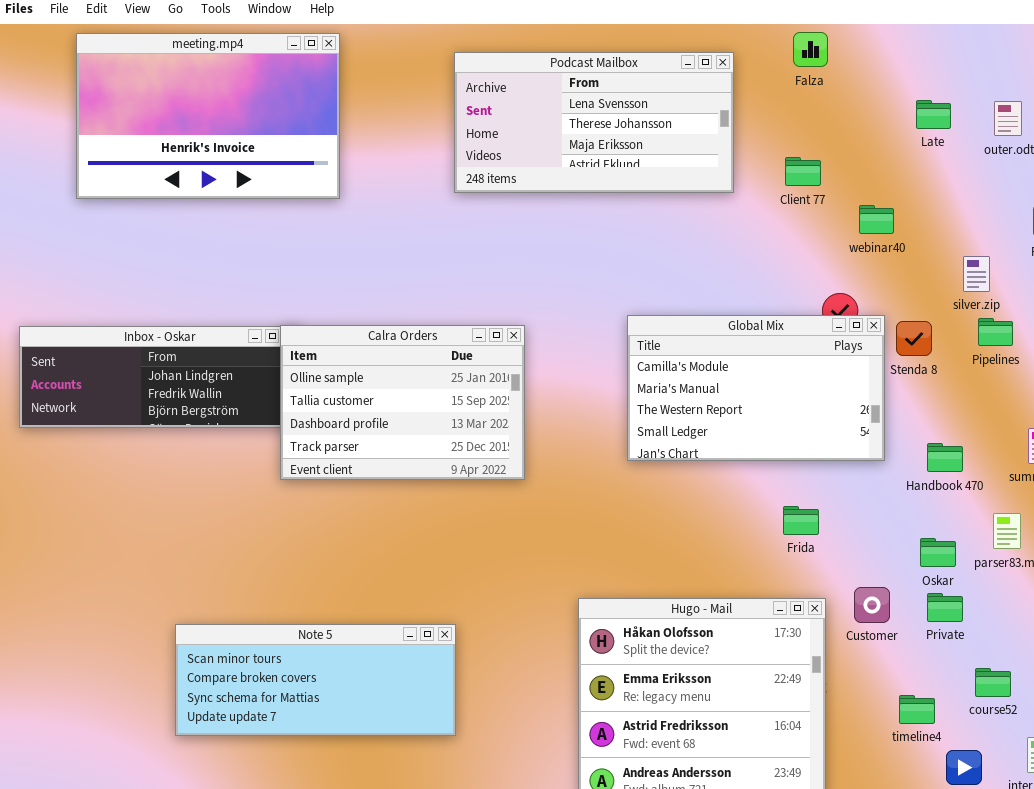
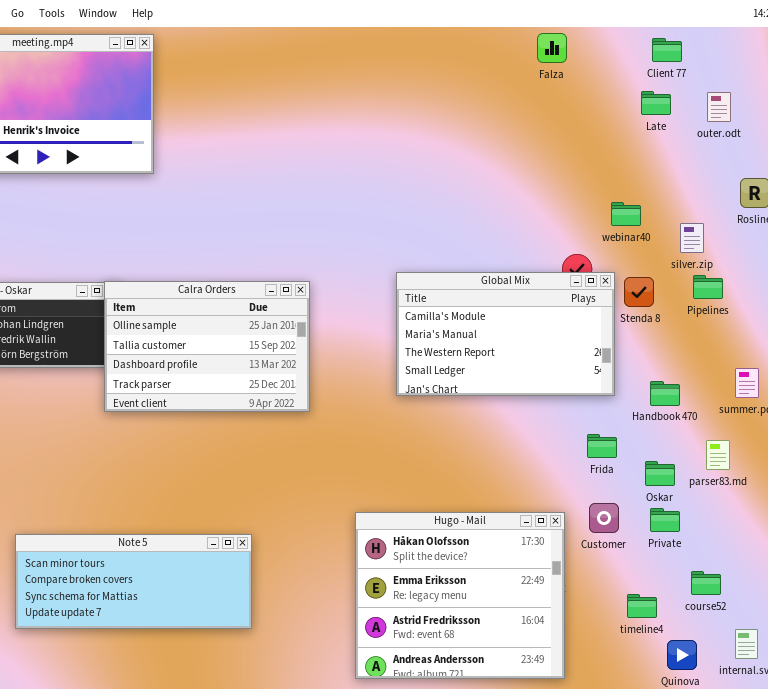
Podcast Mailbox: [454,52,734,193] -> none, closed
Client 77: [785,157,821,186] -> [652,38,682,62], moved
webinar40: [859,205,894,234] -> [611,202,641,226], moved
Frida: [783,506,819,535] -> [587,434,617,458], moved

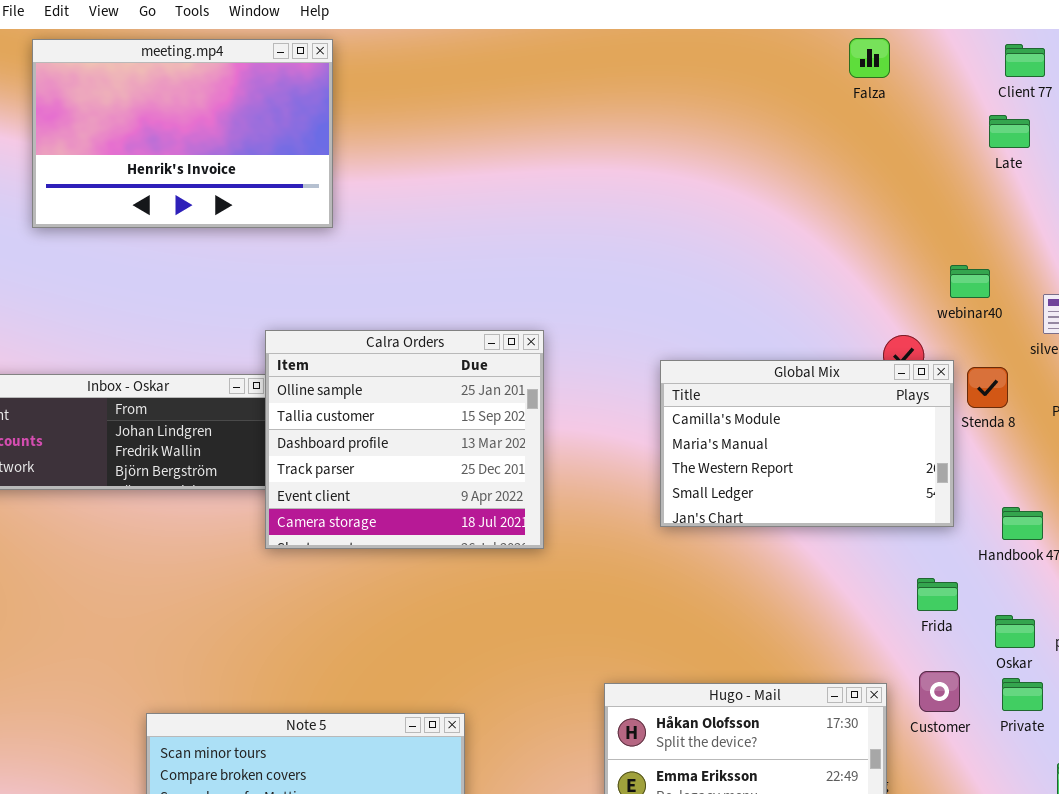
Calra Orders: [104,281,310,412] -> [265,330,544,549], resized

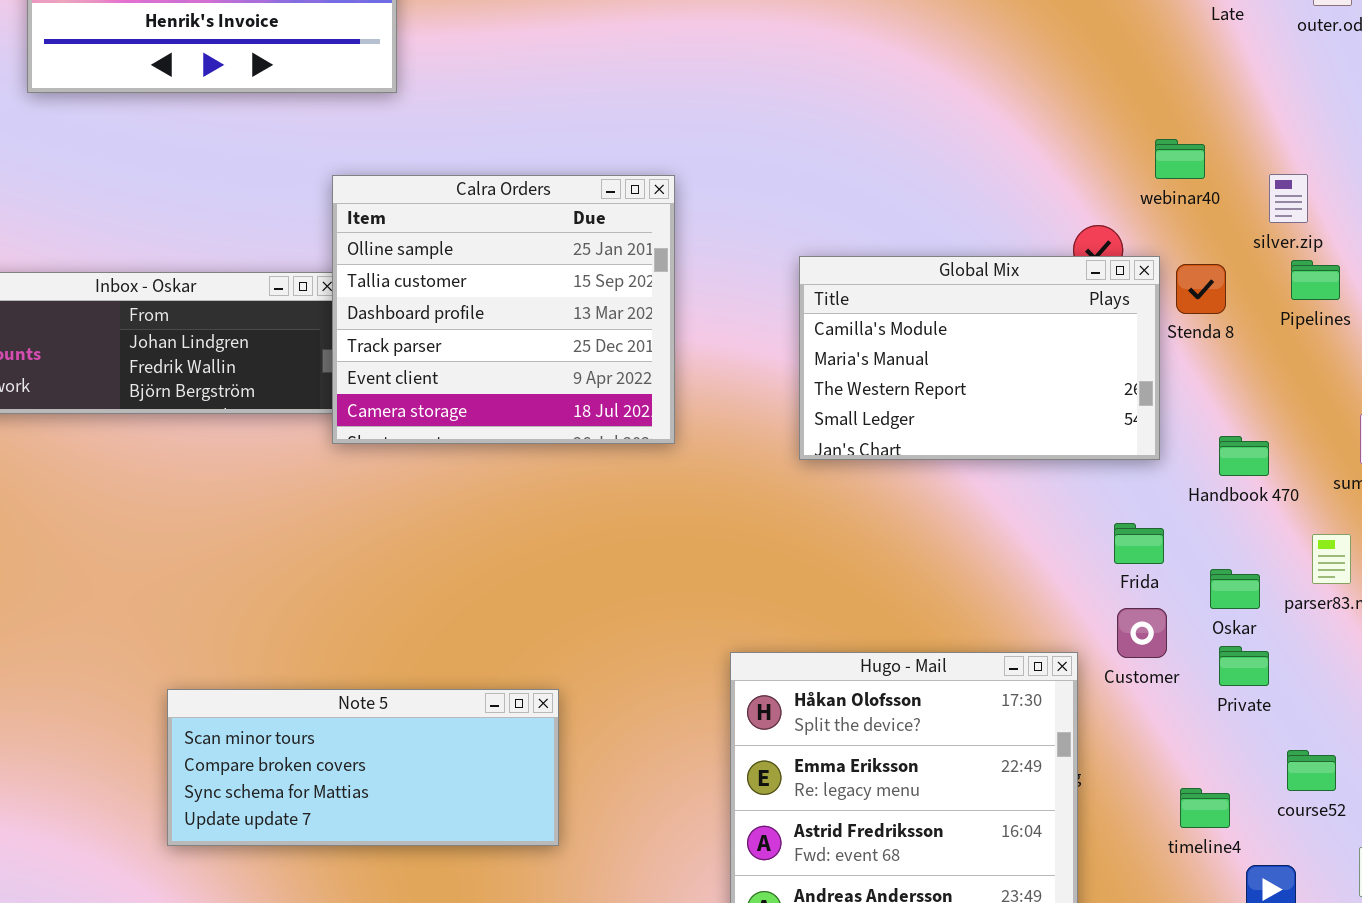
Calra Orders: [265,330,544,549] -> [332,175,675,444], moved
Customer: [919,671,960,712] -> [1117,608,1167,658], moved

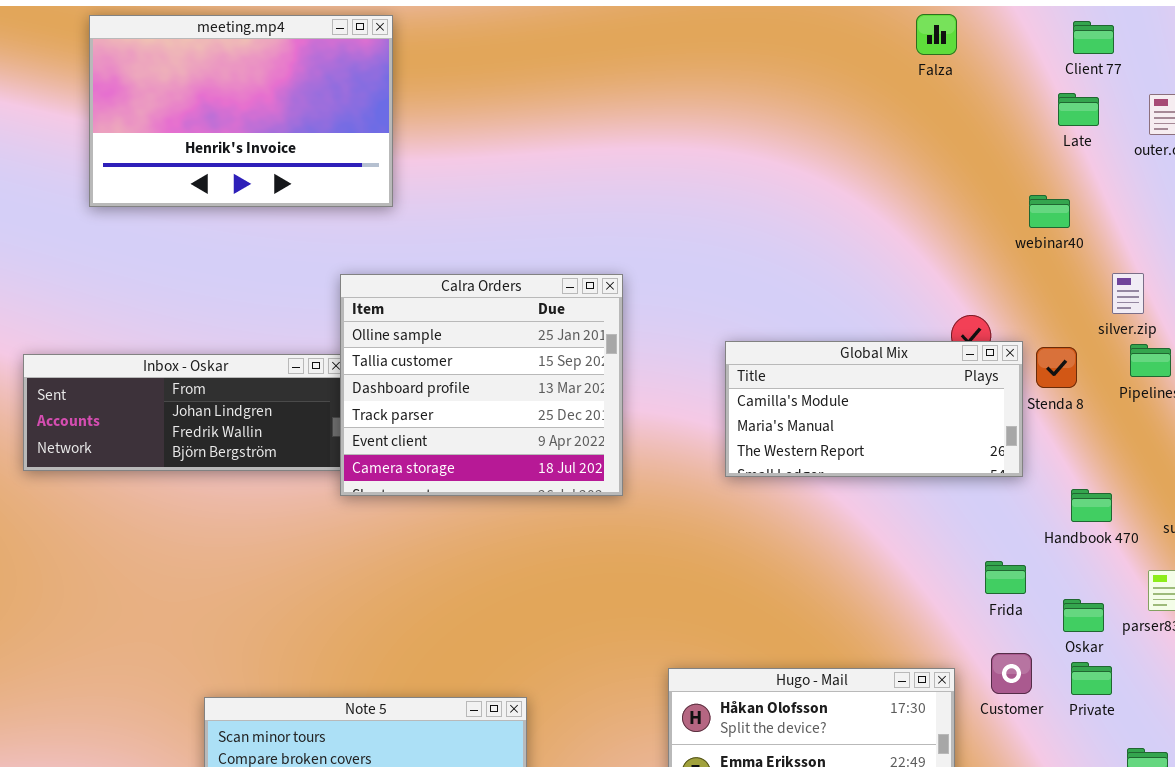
webinar40: [1155,139,1205,179] -> [1029,195,1070,228], moved
Global Mix: [799,256,1160,460] -> [725,341,1023,477], resized
Customer: [1117,608,1167,658] -> [991,653,1032,694], moved

